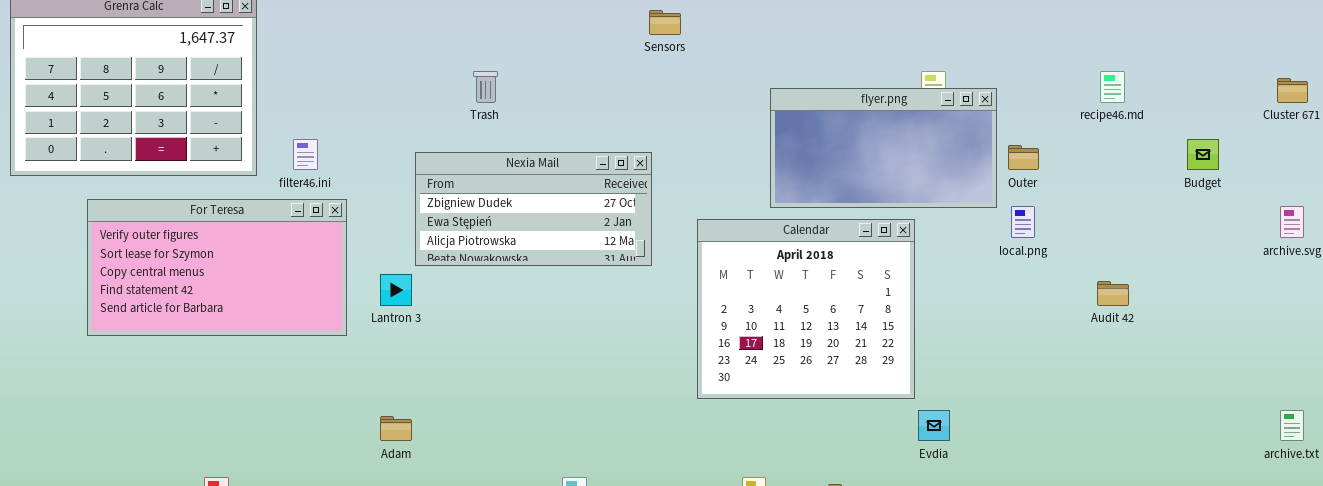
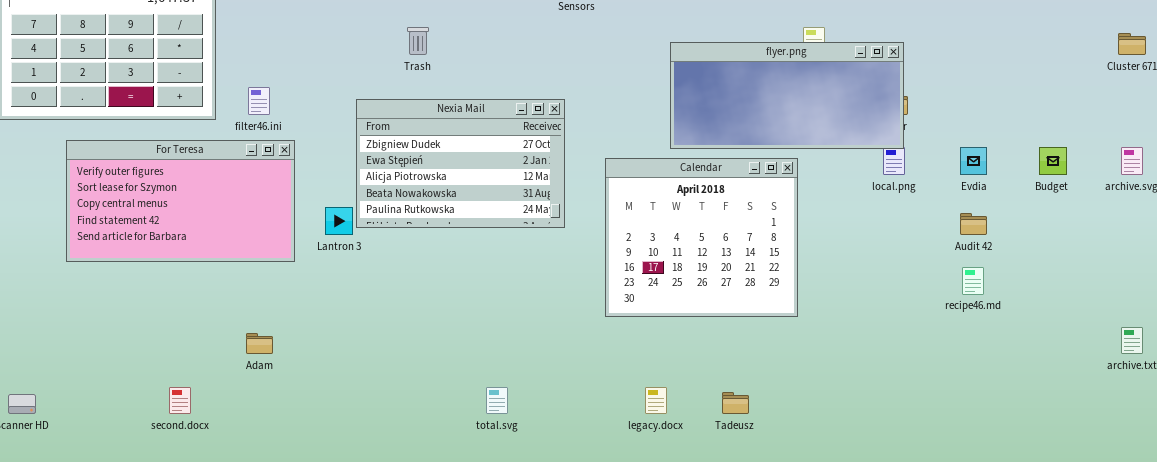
recipe46.md: [1100,71,1125,103] -> [962,267,984,295], moved
flyer.png: [770,88,997,208] -> [670,42,904,149], resized
Budget: [1187,139,1219,170] -> [1039,147,1067,175], moved
Nexia Mail: [415,152,652,266] -> [356,99,565,228], resized
Evdia: [918,410,950,441] -> [960,147,987,175], moved
Adam: [380,416,412,441] -> [246,333,273,354], moved

